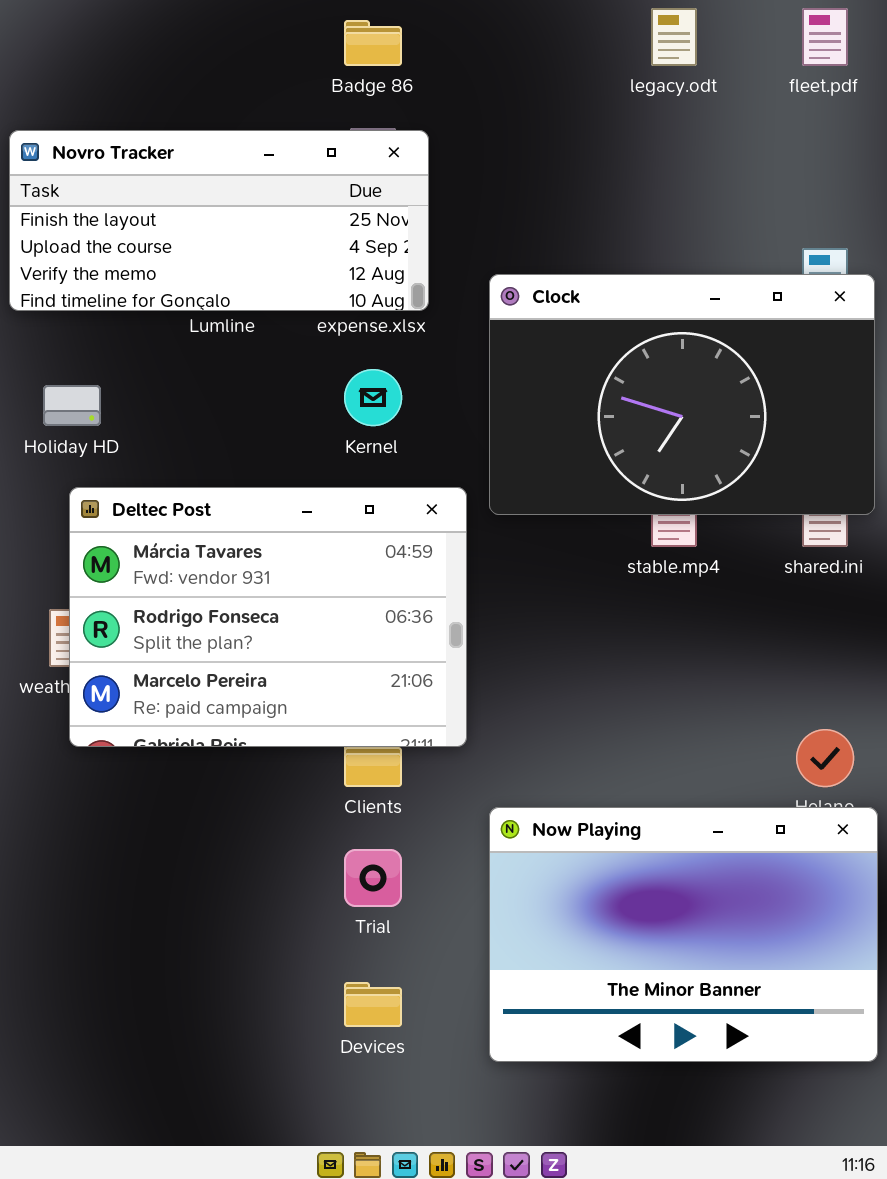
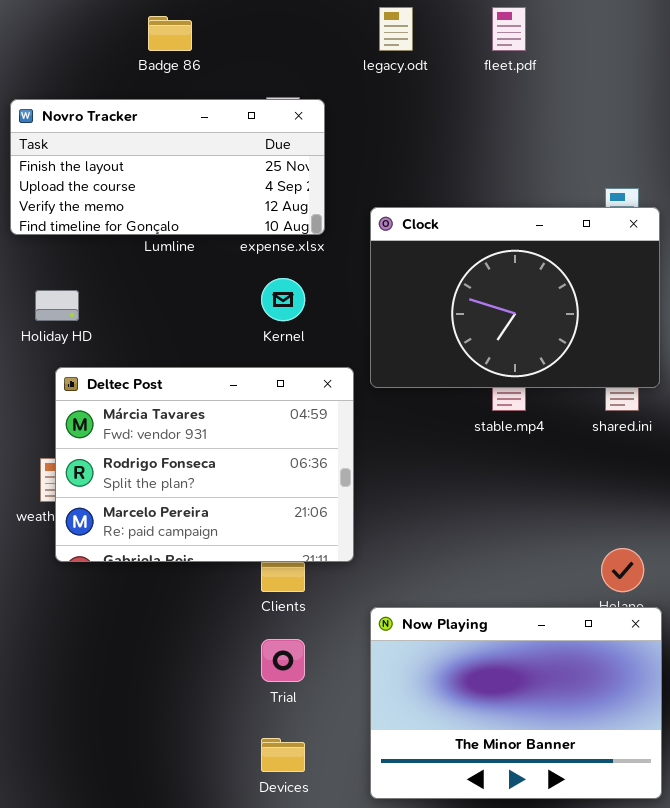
legacy.odt: [651,8,697,66] -> [379,7,413,51], moved
fleet.pdf: [802,8,848,66] -> [492,7,526,51], moved
Badge 86: [344,20,402,66] -> [148,16,192,51], moved

